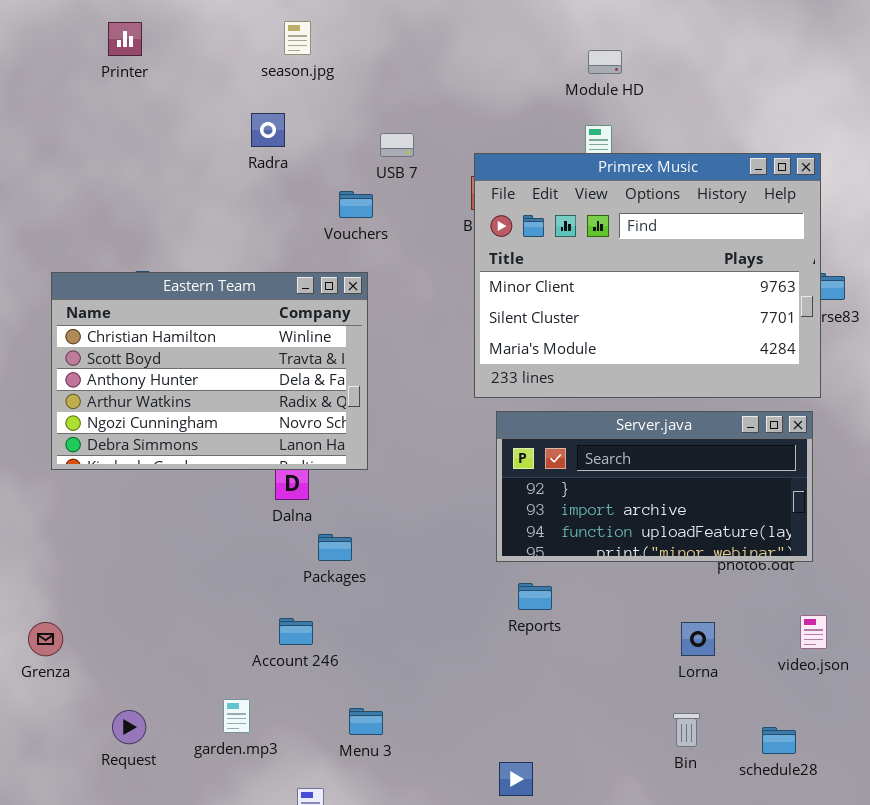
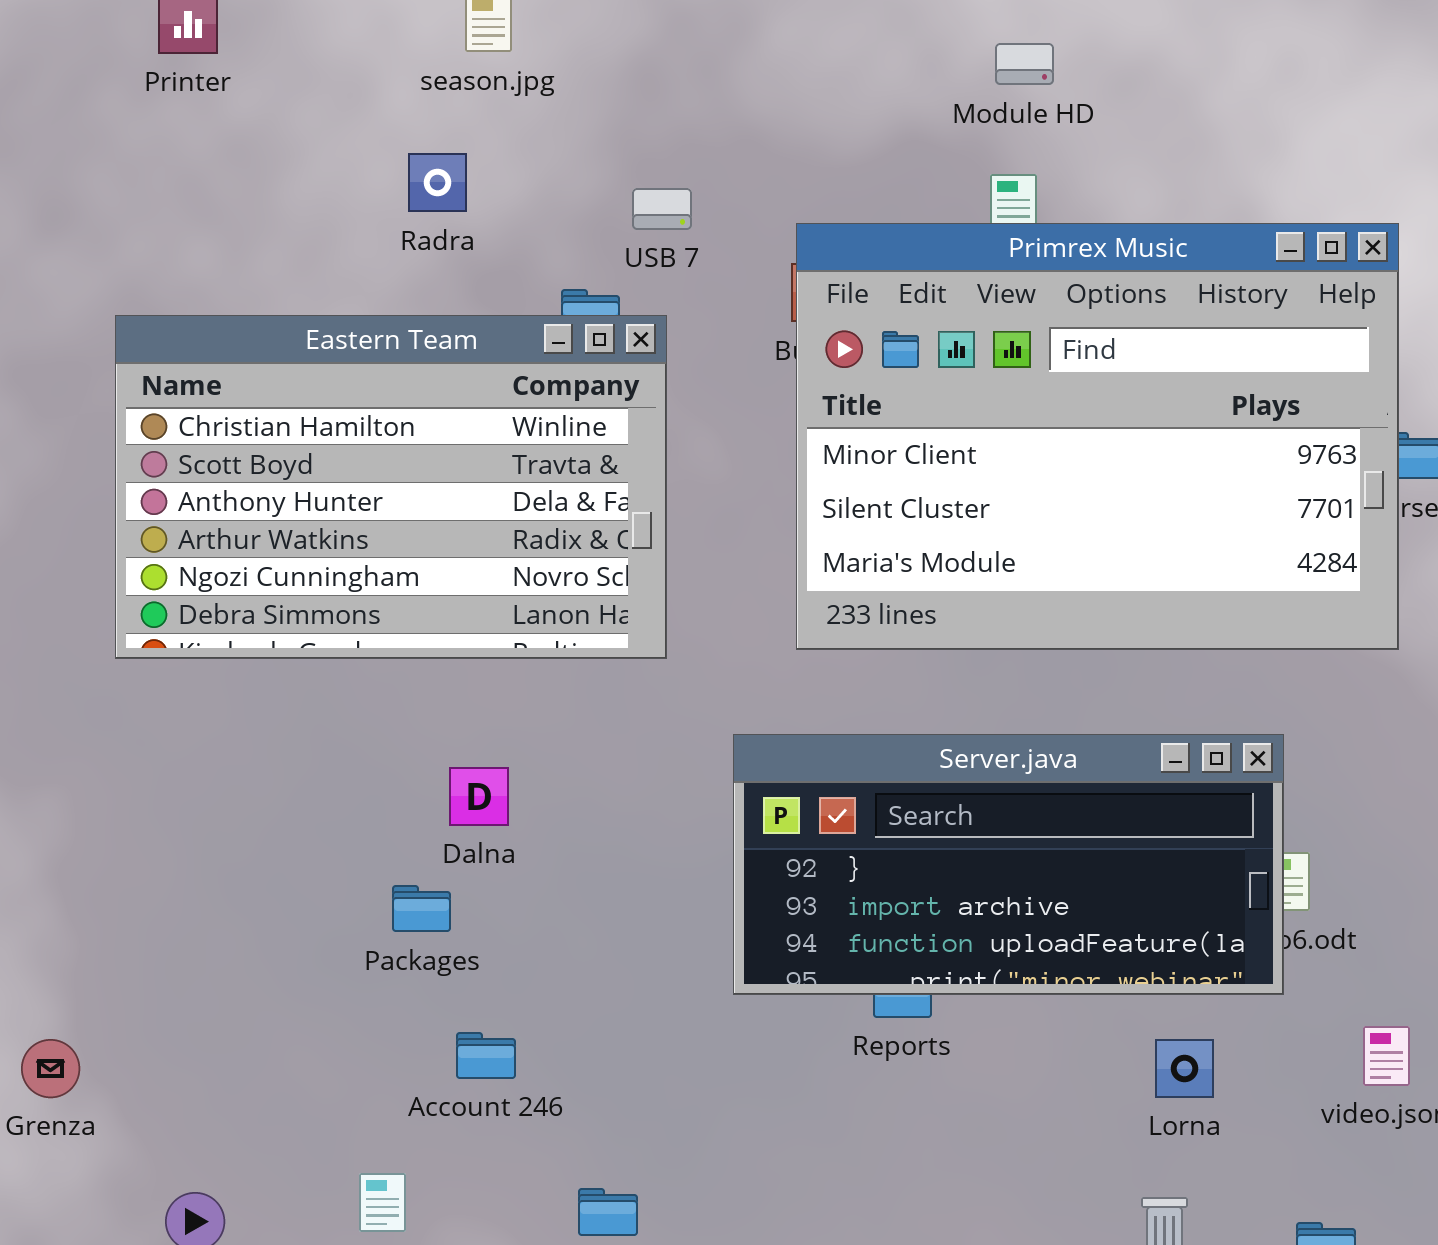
Eastern Team: [51,272,368,470] -> [115,315,667,659], moved
Server.java: [496,411,813,562] -> [733,734,1284,995], moved
Packages: [318,534,352,561] -> [392,885,451,932], moved

